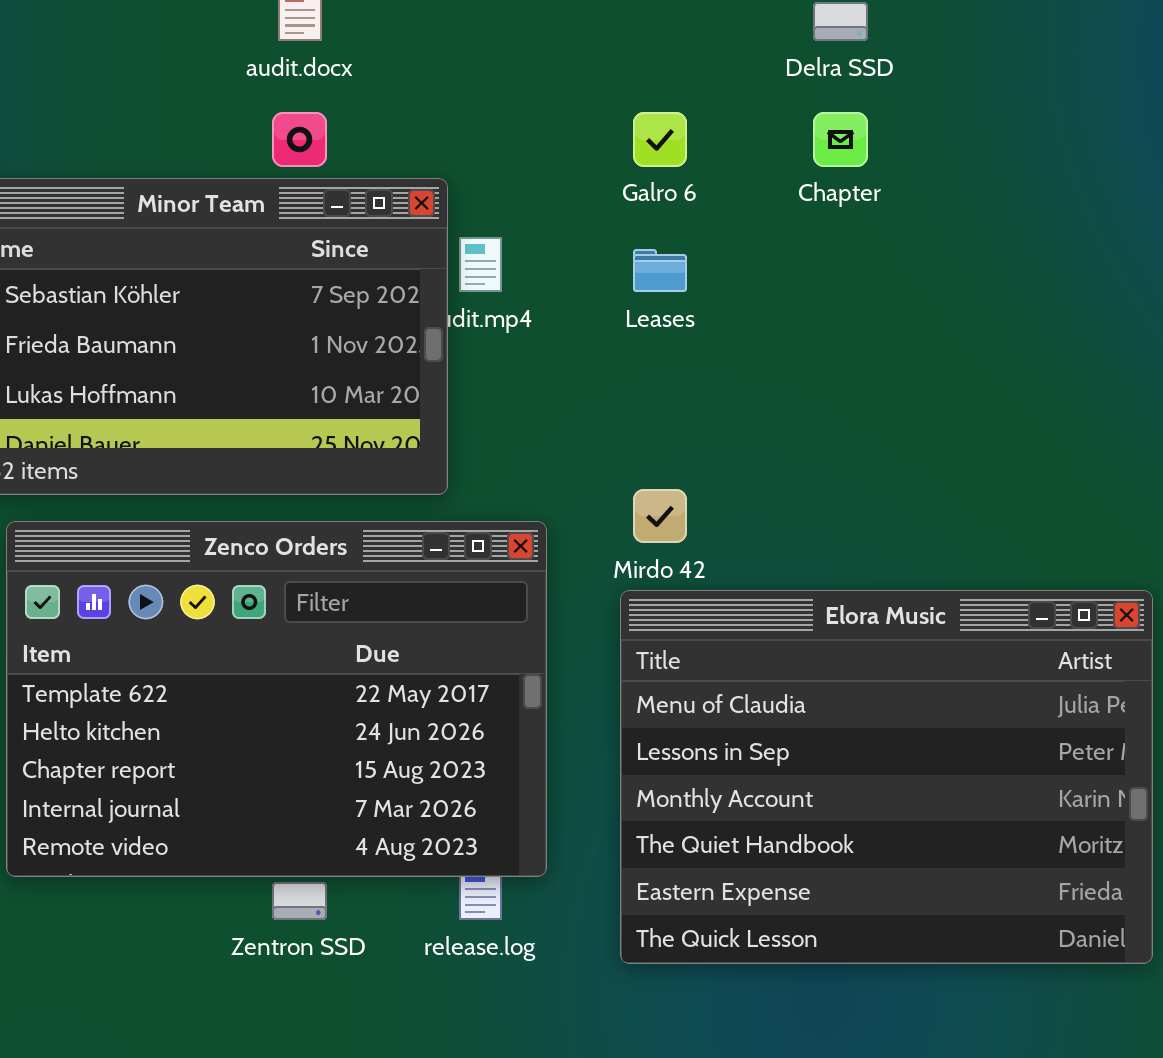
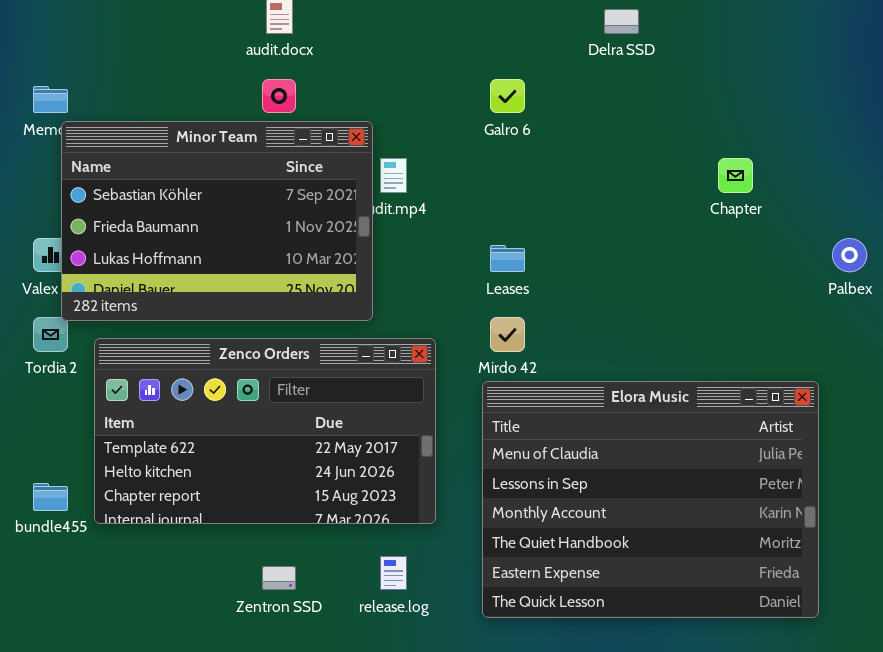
Chapter: [813,112,868,167] -> [718,158,753,193], moved
Leases: [633,249,687,292] -> [490,245,525,272], moved
Zenco Orders: [6,521,547,877] -> [94,338,436,524], resized

